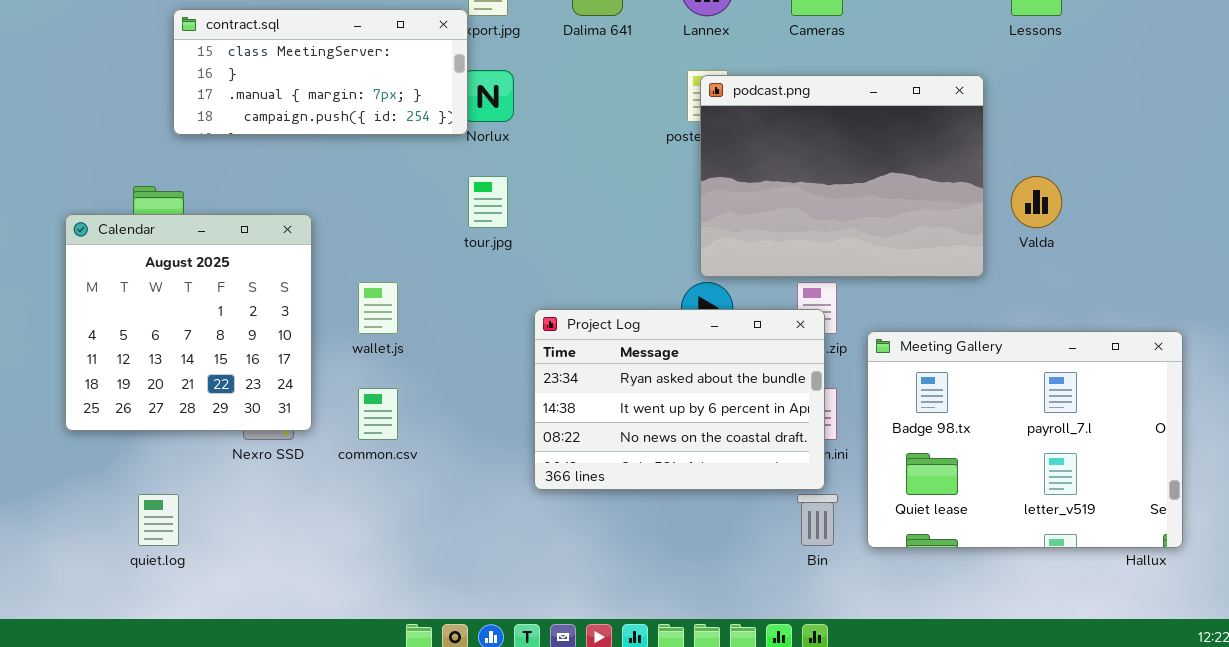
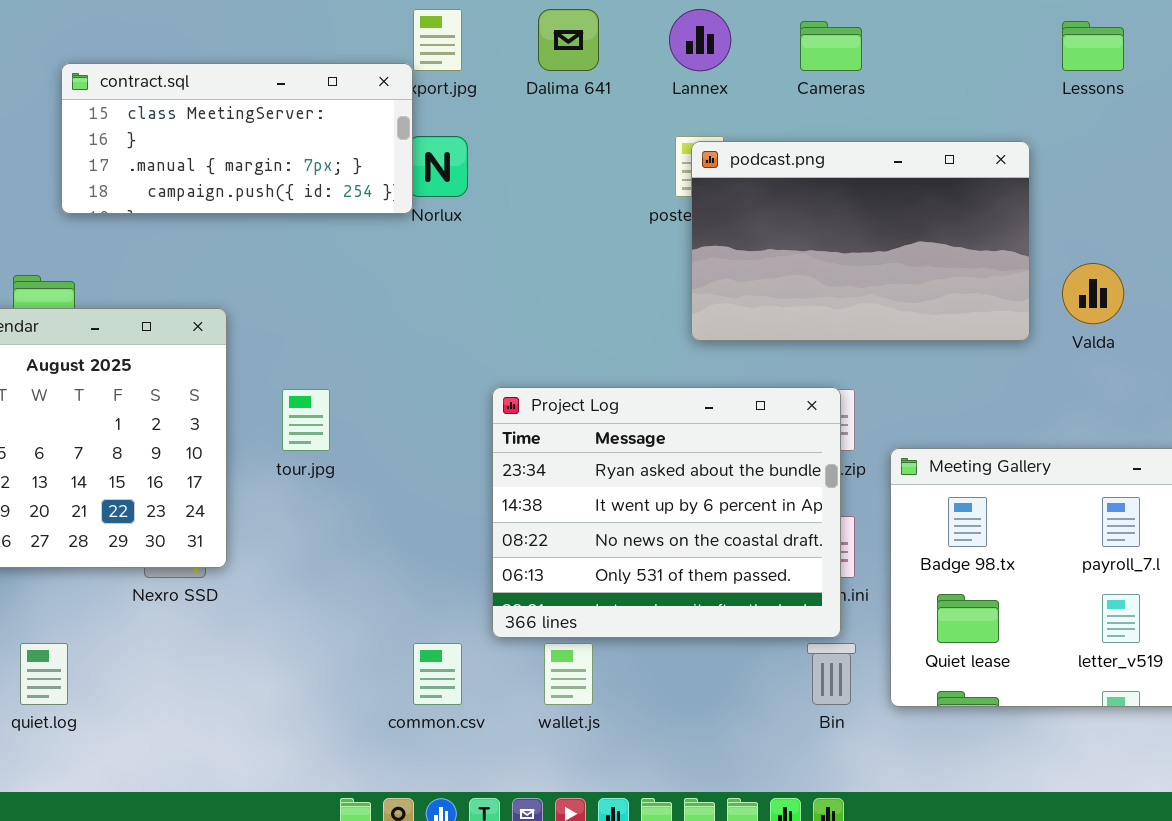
podcast.png: [700,75,984,277] -> [691,141,1030,341], resized
tour.jpg: [468,176,508,228] -> [282,389,330,451], moved
wallet.js: [358,282,398,334] -> [544,643,593,705], moved
Project Log: [534,309,825,490] -> [492,387,841,638], resized
common.csv: [358,388,398,440] -> [413,643,462,705], moved

